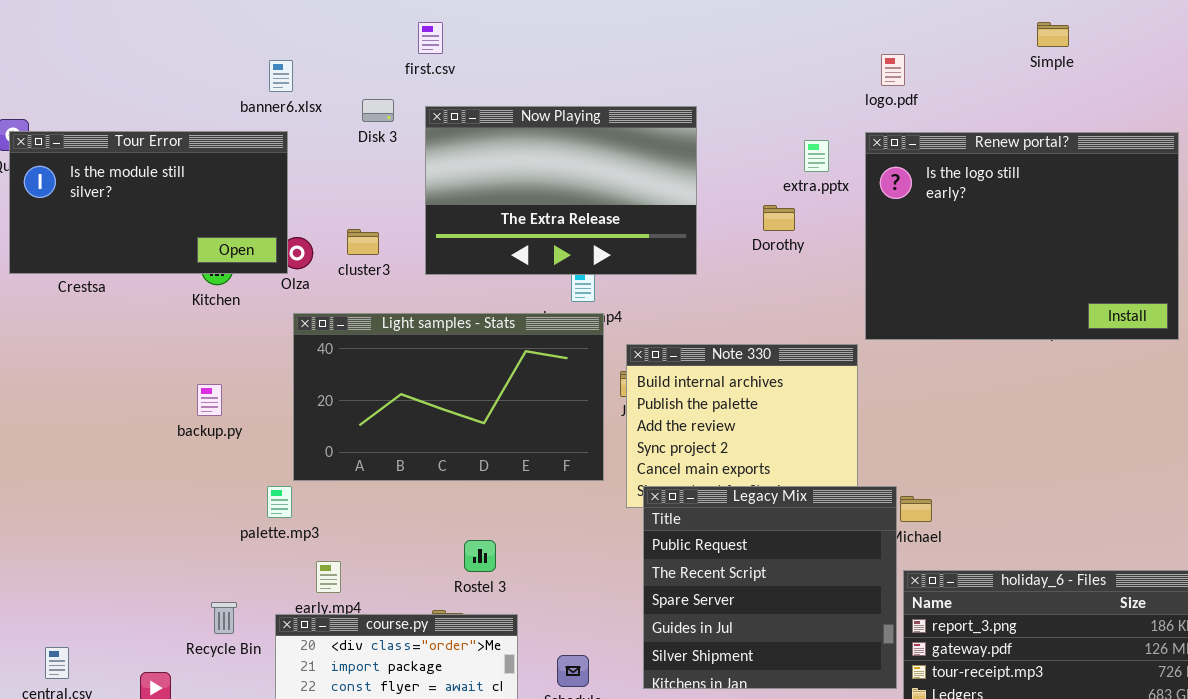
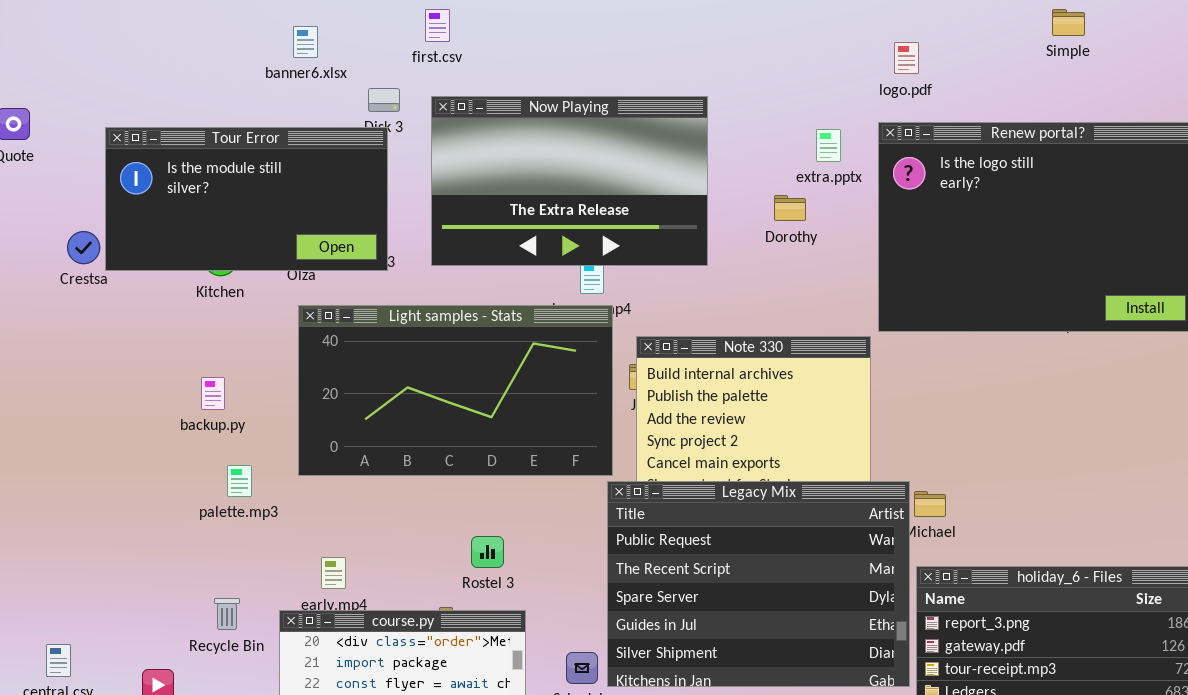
banner6.xlsx: [269,60,293,92] -> [293,26,318,58], moved
Tour Error: [9,131,288,274] -> [105,127,388,271], moved
palette.mp3: [267,486,292,518] -> [227,465,252,497], moved
Legacy Mix: [643,486,897,689] -> [607,481,910,687], resized

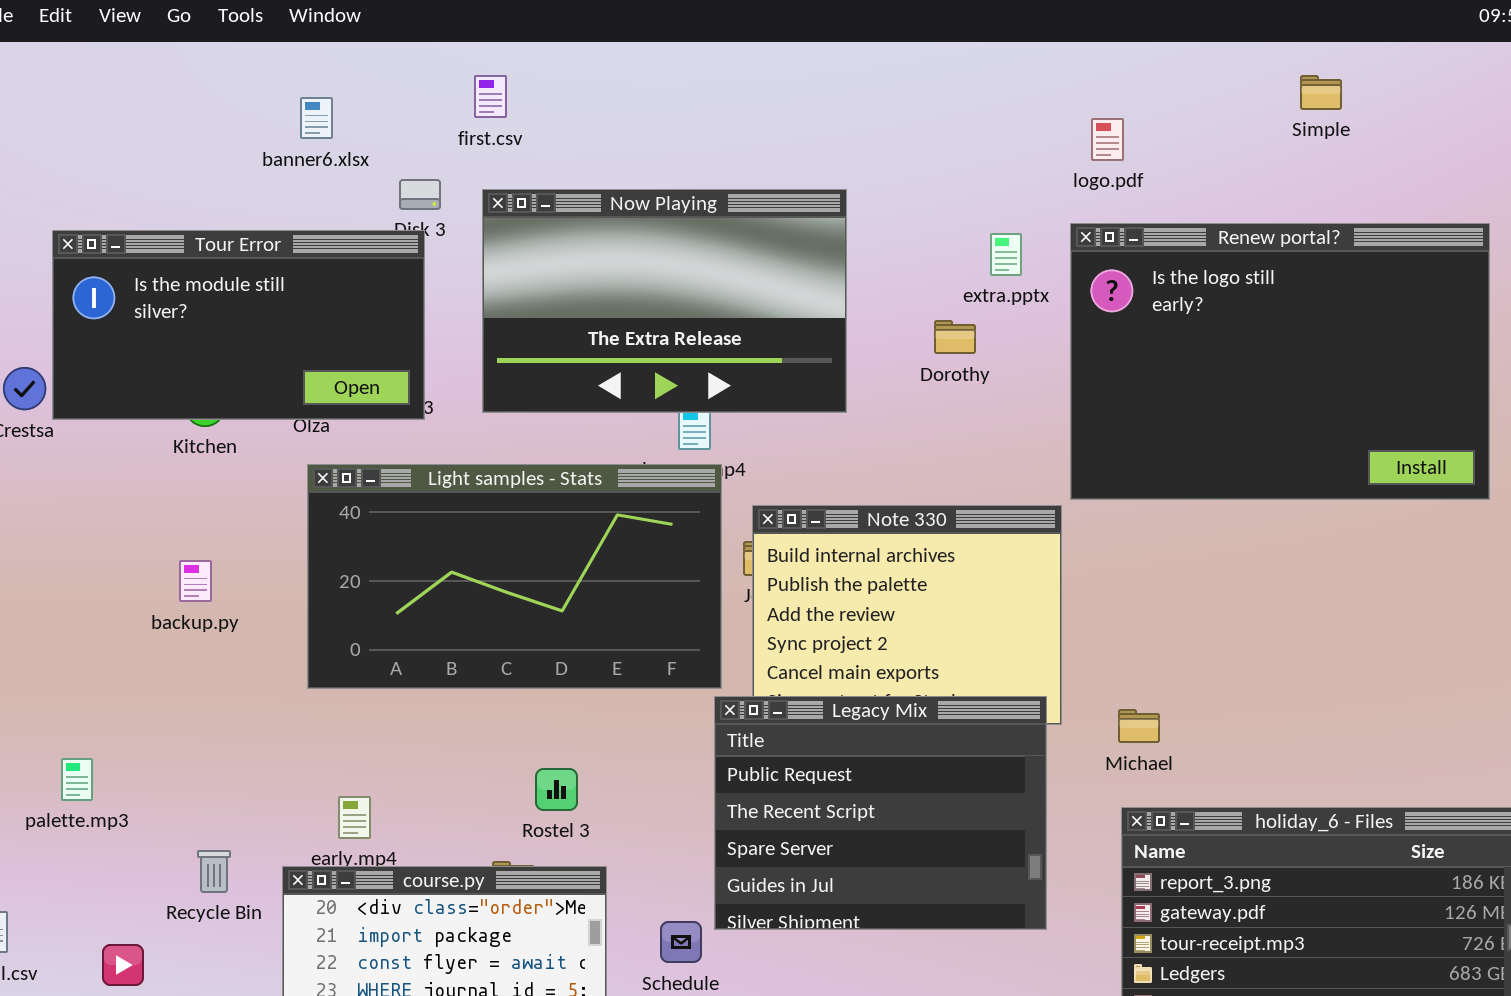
palette.mp3: [227,465,252,497] -> [61,758,93,801], moved
Legacy Mix: [607,481,910,687] -> [714,696,1047,930], resized

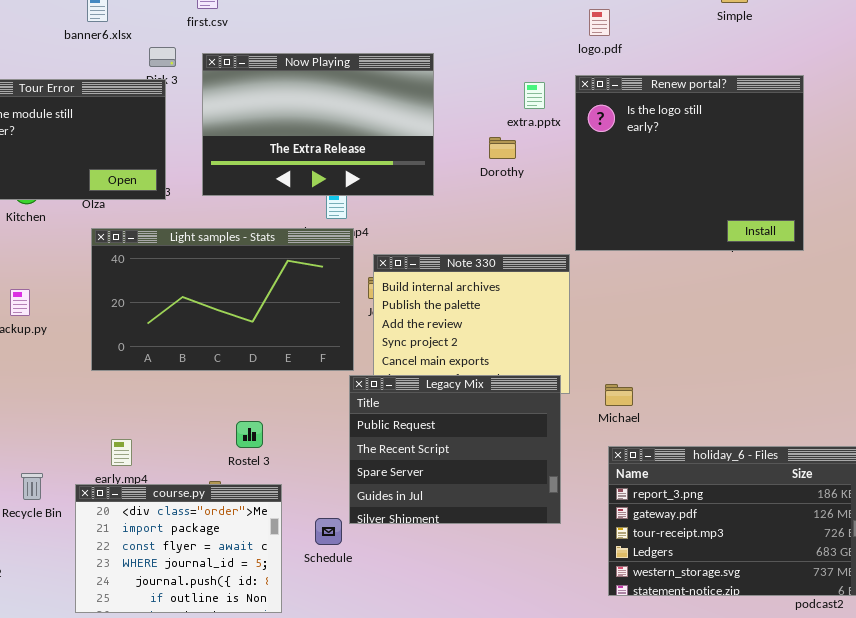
Renew portal?: [1070,223,1490,500] -> [575,75,804,251], resized

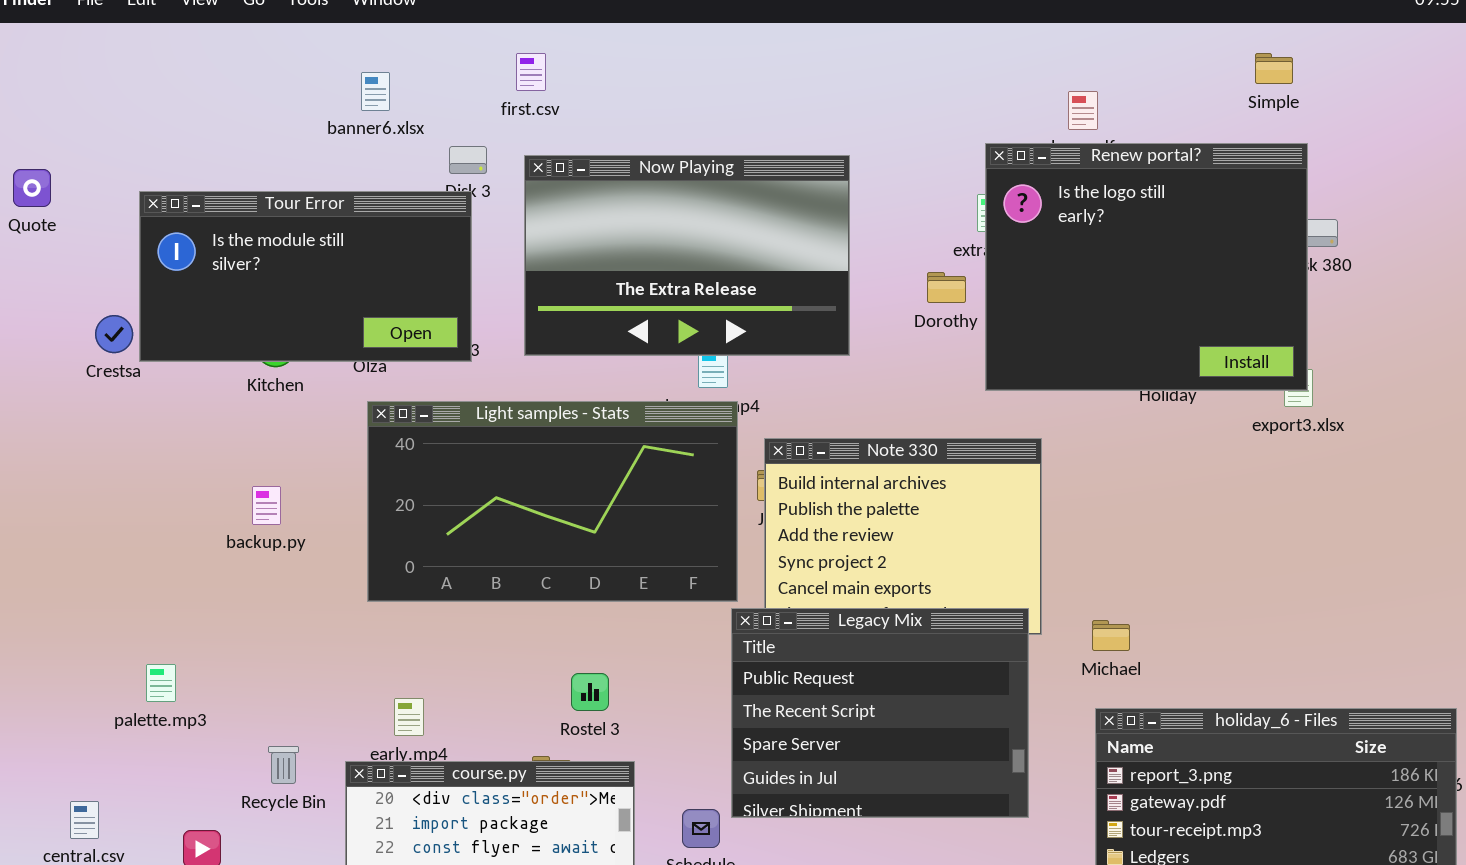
Renew portal?: [575,75,804,251] -> [985,143,1308,391], moved

